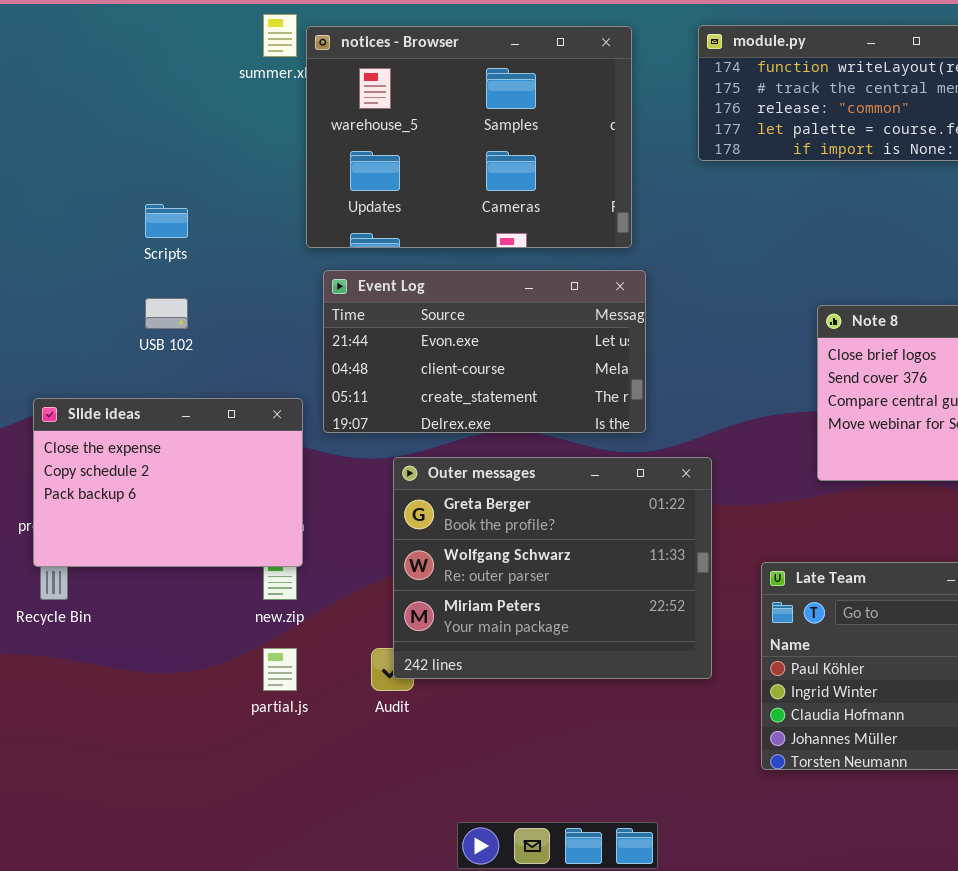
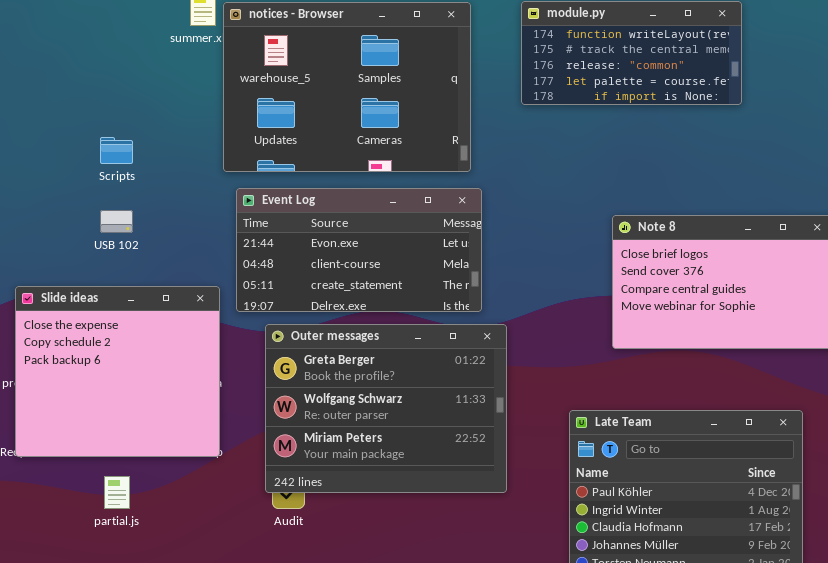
Slide ideas: [33,398,303,567] -> [15,286,220,457], resized
Outer messages: [393,457,712,679] -> [265,324,507,493], moved
partial.js: [263,648,297,691] -> [104,476,130,509], moved

